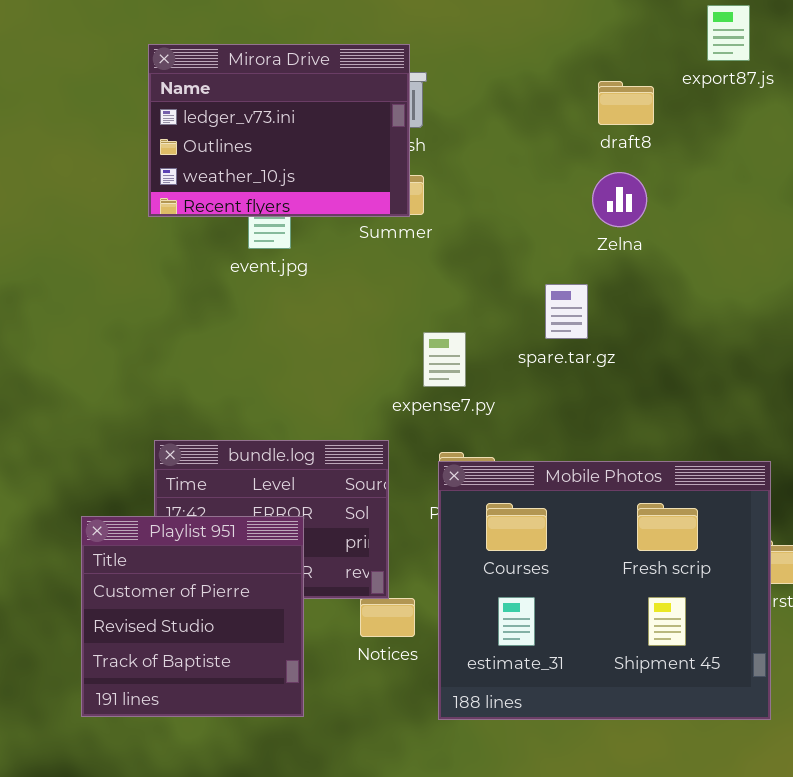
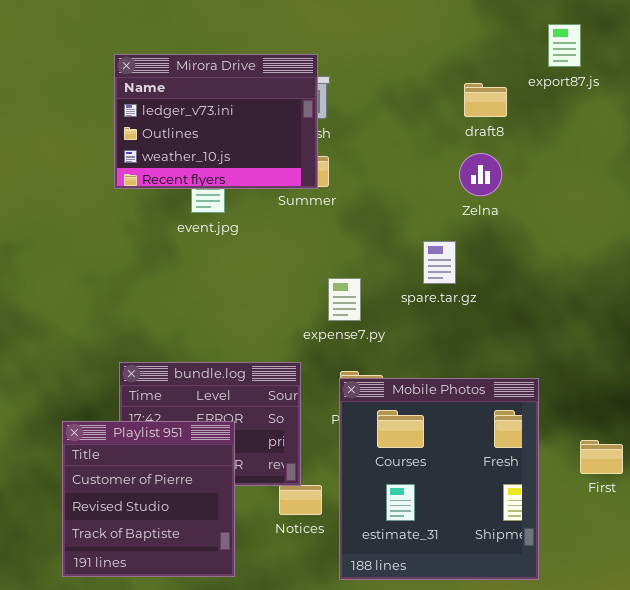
Mobile Photos: [438,461,771,720] -> [339,378,539,580], resized

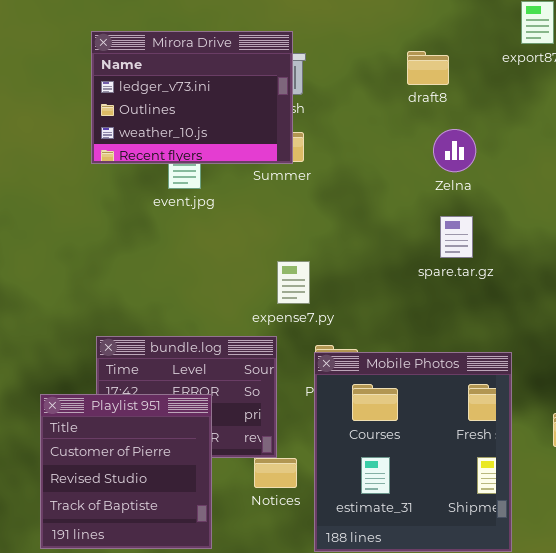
draft8: [464,83,507,117] -> [407,51,449,85], moved
spare.tar.gz: [423,241,456,284] -> [440,216,473,258], moved
expense7.py: [328,278,361,321] -> [277,261,310,304], moved

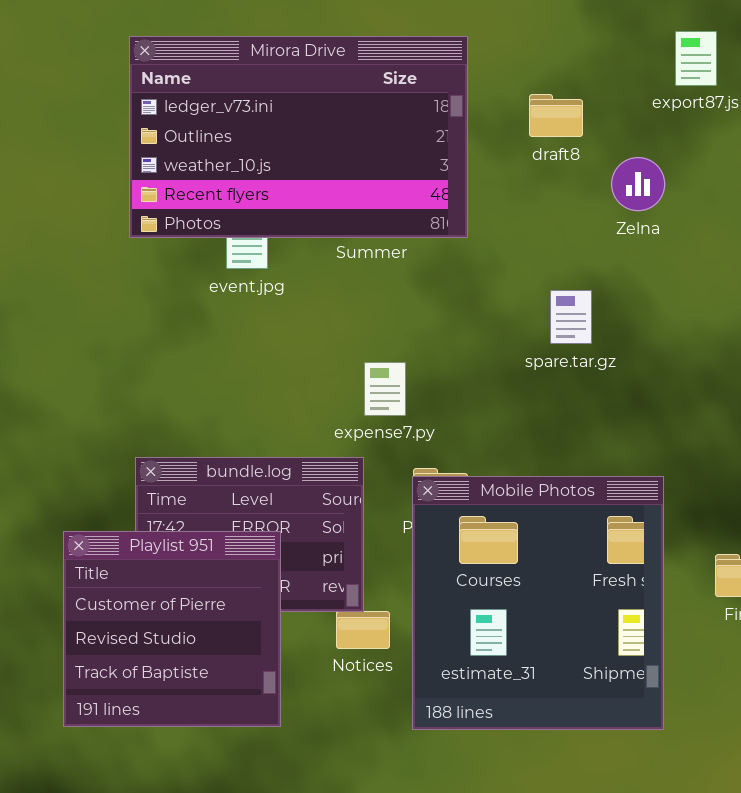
Mirora Drive: [91,31,293,164] -> [129,36,468,238], resized
Zelna: [433,129,476,172] -> [611,157,665,211], moved
spare.tar.gz: [440,216,473,258] -> [550,290,592,344], moved

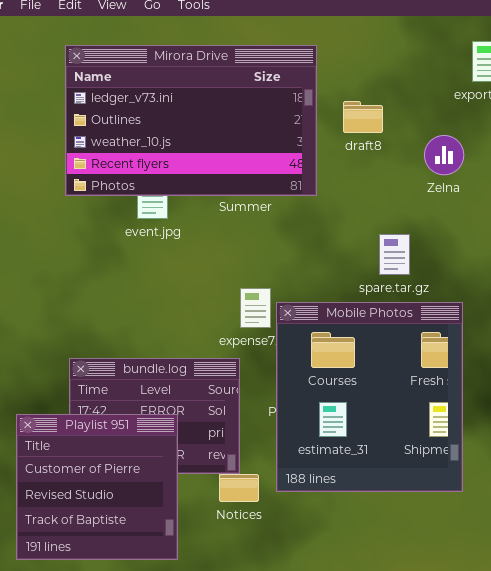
draft8: [529,94,583,137] -> [343,101,383,133], moved
Mobile Photos: [412,476,664,730] -> [276,302,463,492], moved

